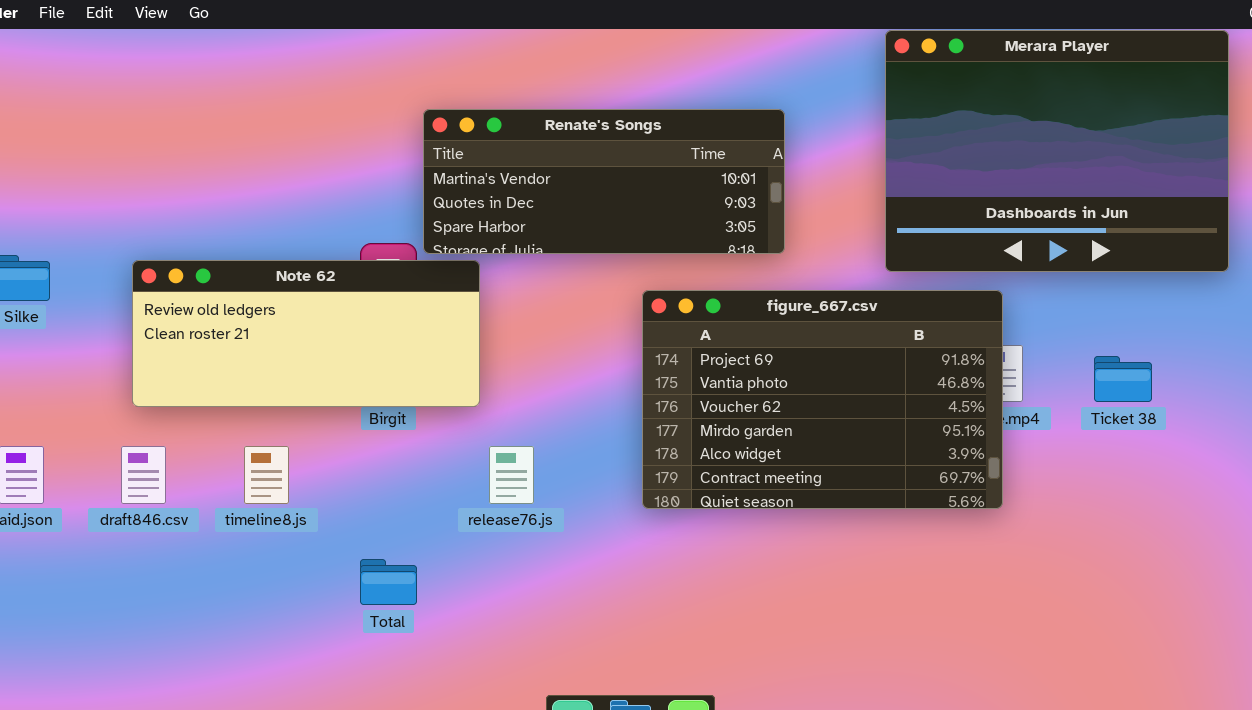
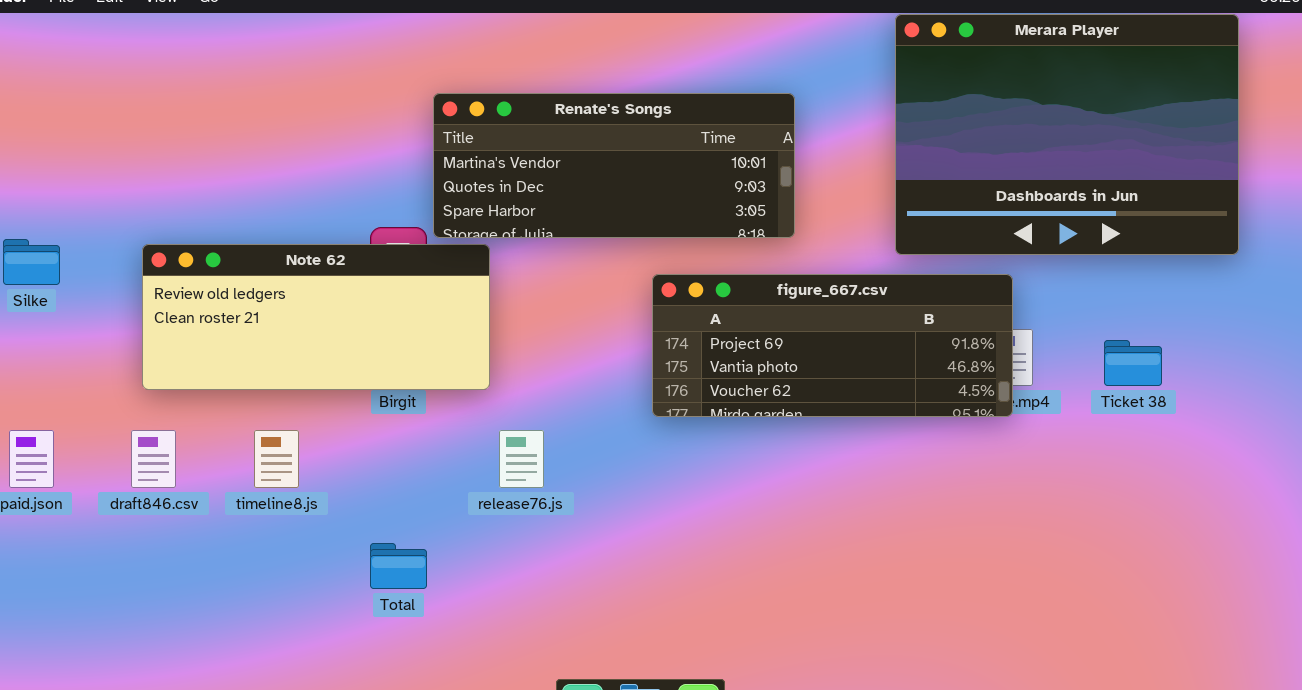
figure_667.csv: [642,290,1003,509] -> [652,274,1013,417], resized

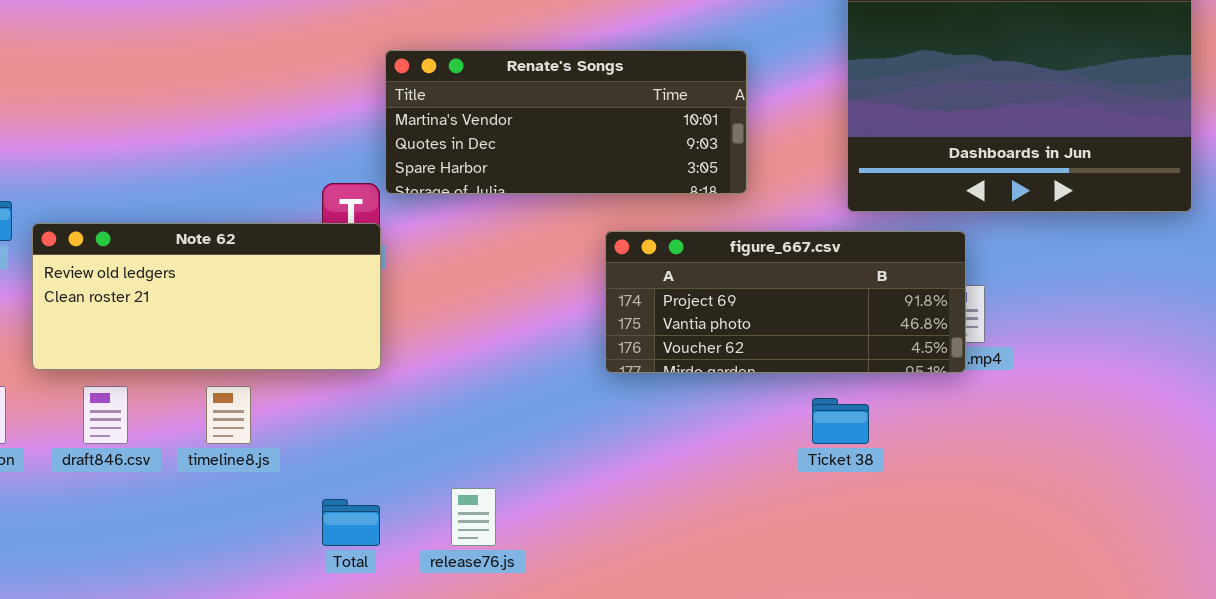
Note 62: [142,244,490,390] -> [32,223,381,370], moved
Ticket 38: [1104,340,1162,386] -> [812,398,869,444], moved
release76.js: [499,430,544,488] -> [451,488,496,546], moved

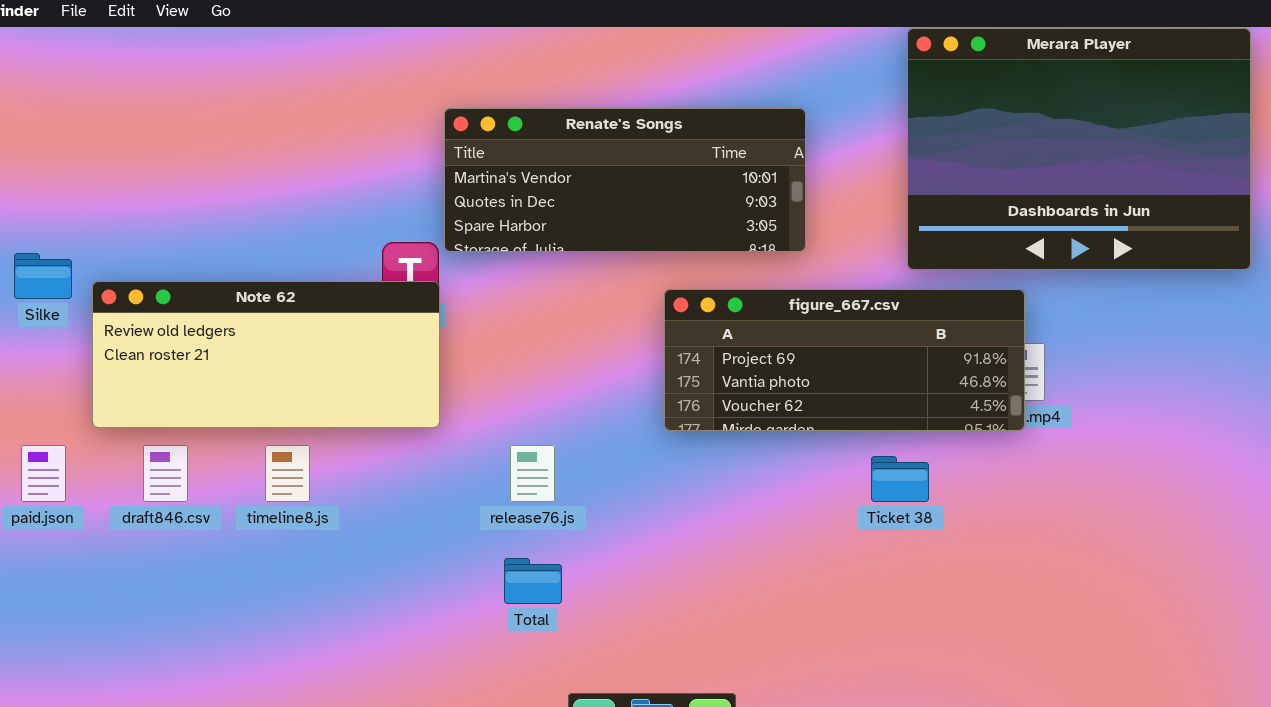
release76.js: [451,488,496,546] -> [510,445,555,502], moved
Total: [322,499,380,546] -> [504,558,562,604], moved

